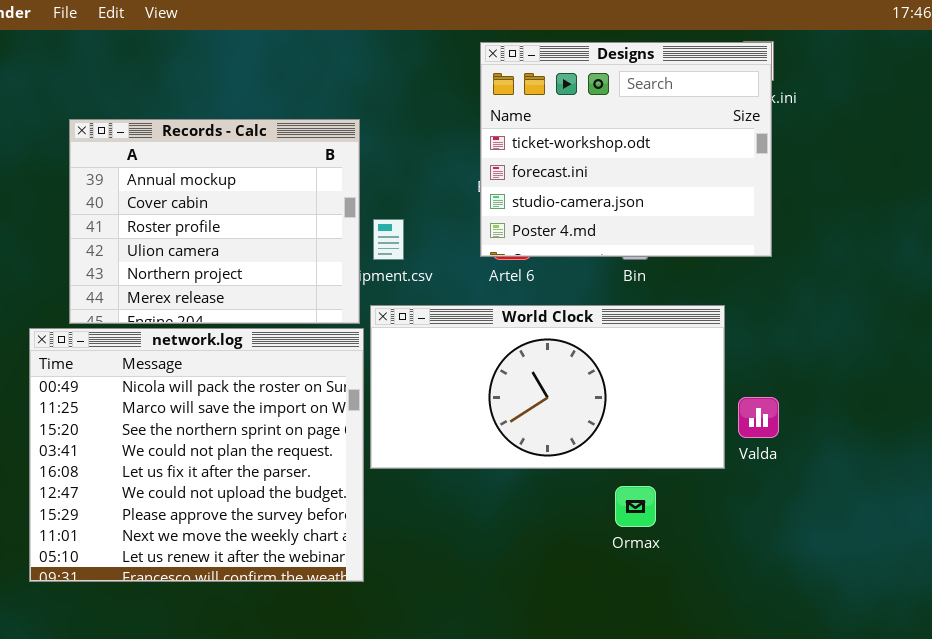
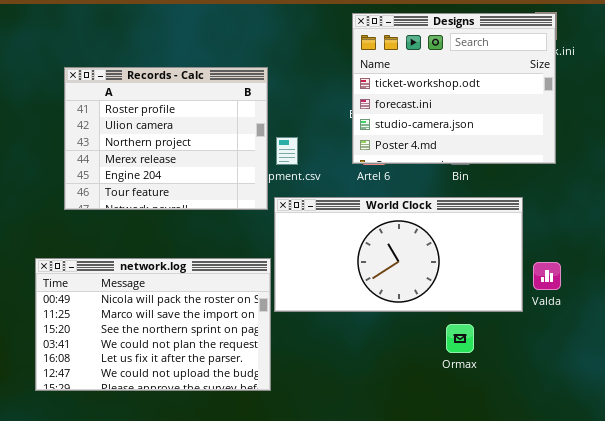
Records - Calc: [69,119,360,324] -> [64,67,268,210], scrolled down 2 rows
network.log: [29,328,364,582] -> [35,258,271,391], resized

